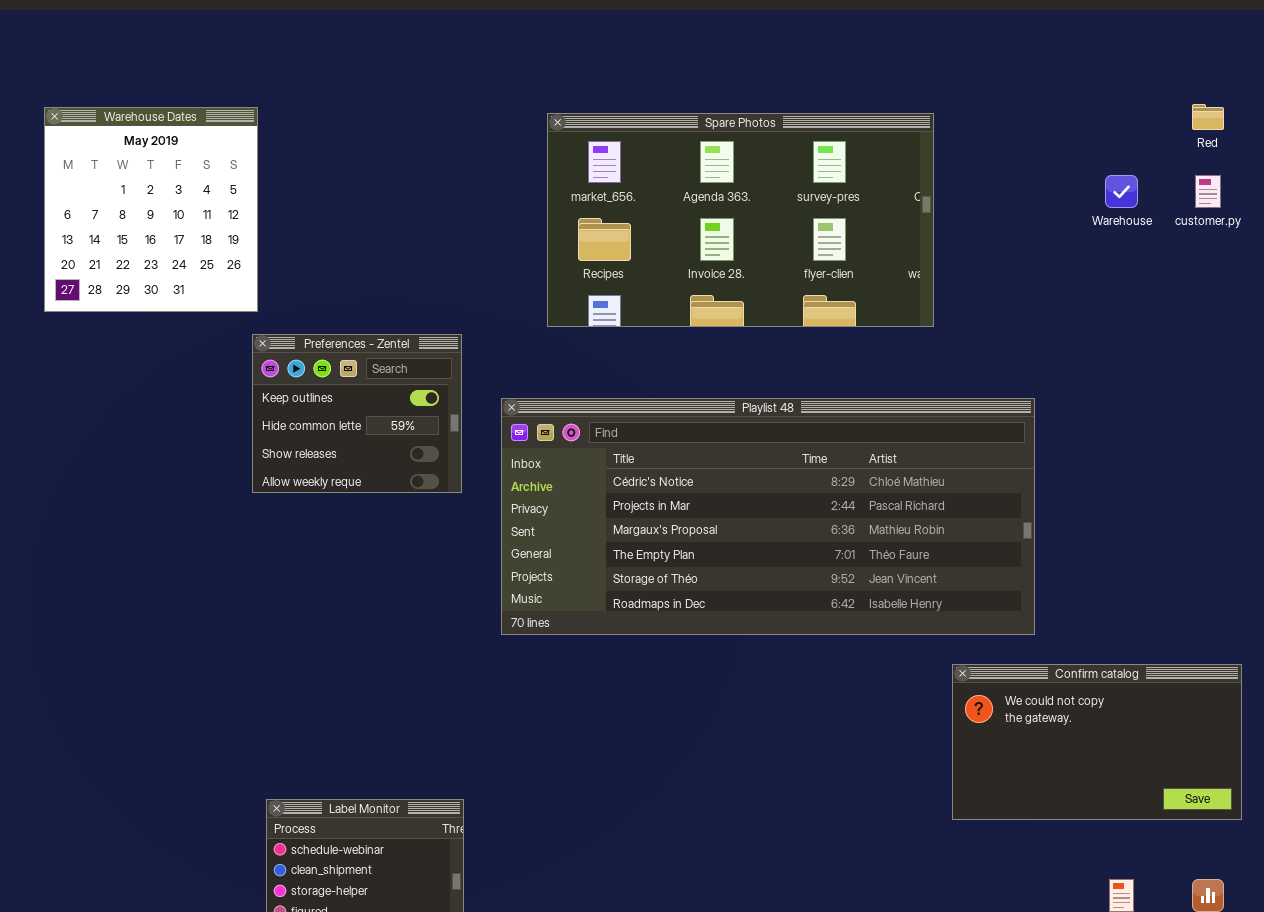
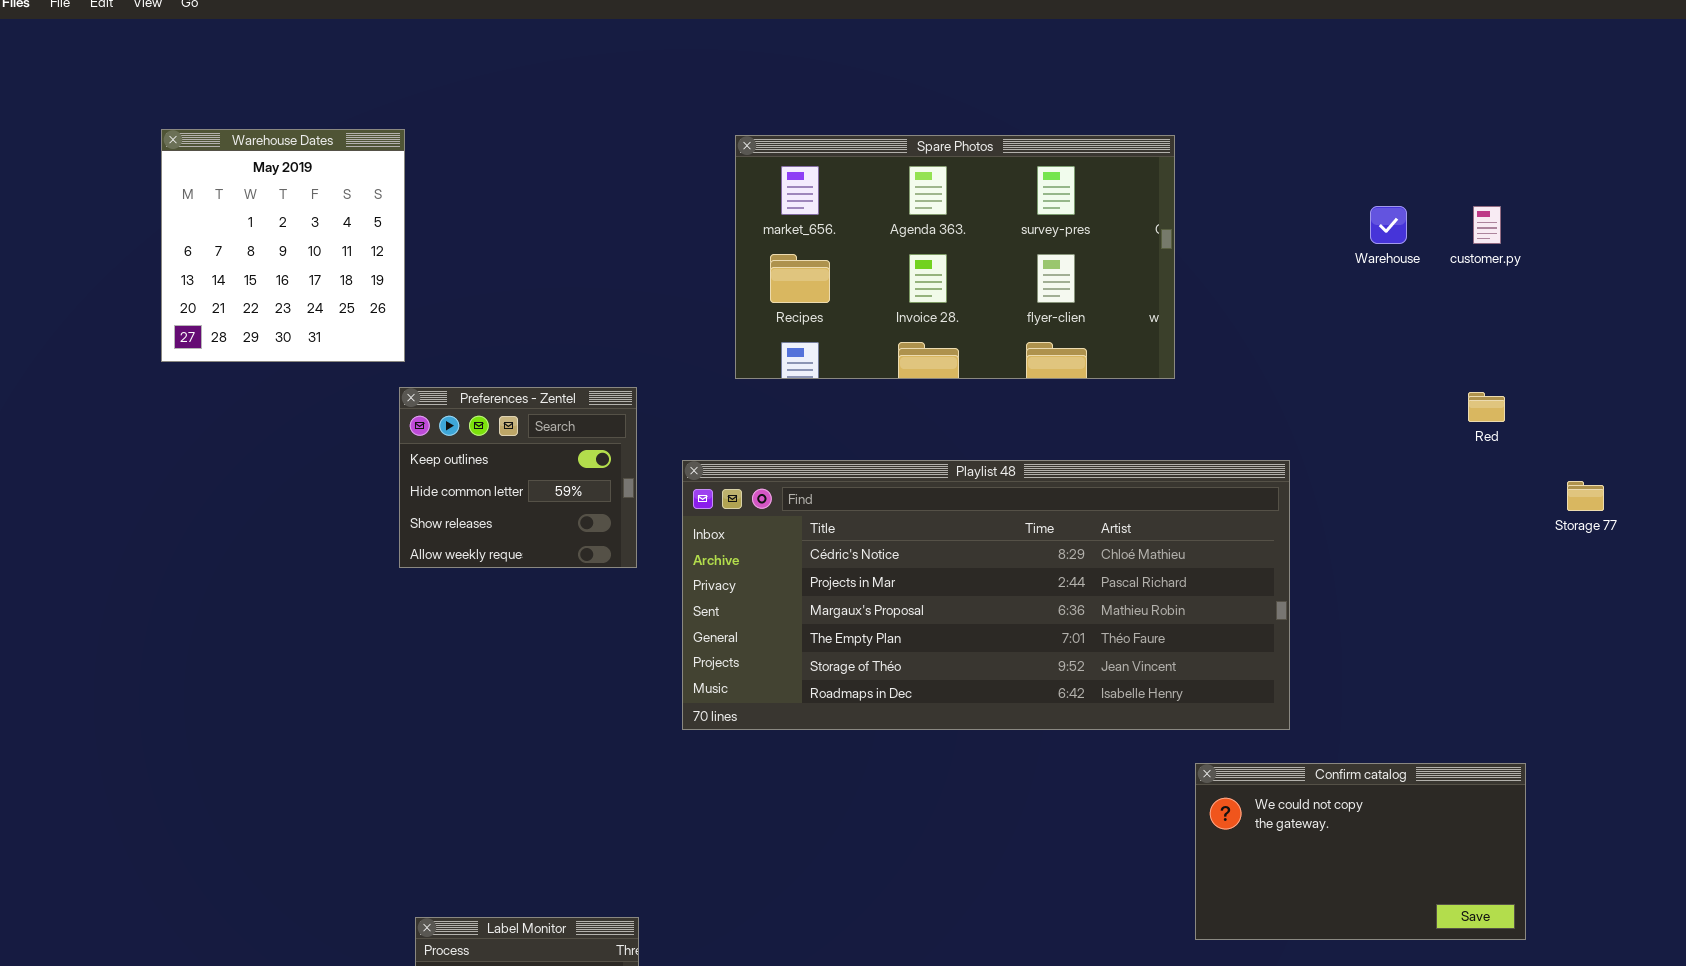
Red: [1192,104,1224,130] -> [1468,392,1505,422], moved

